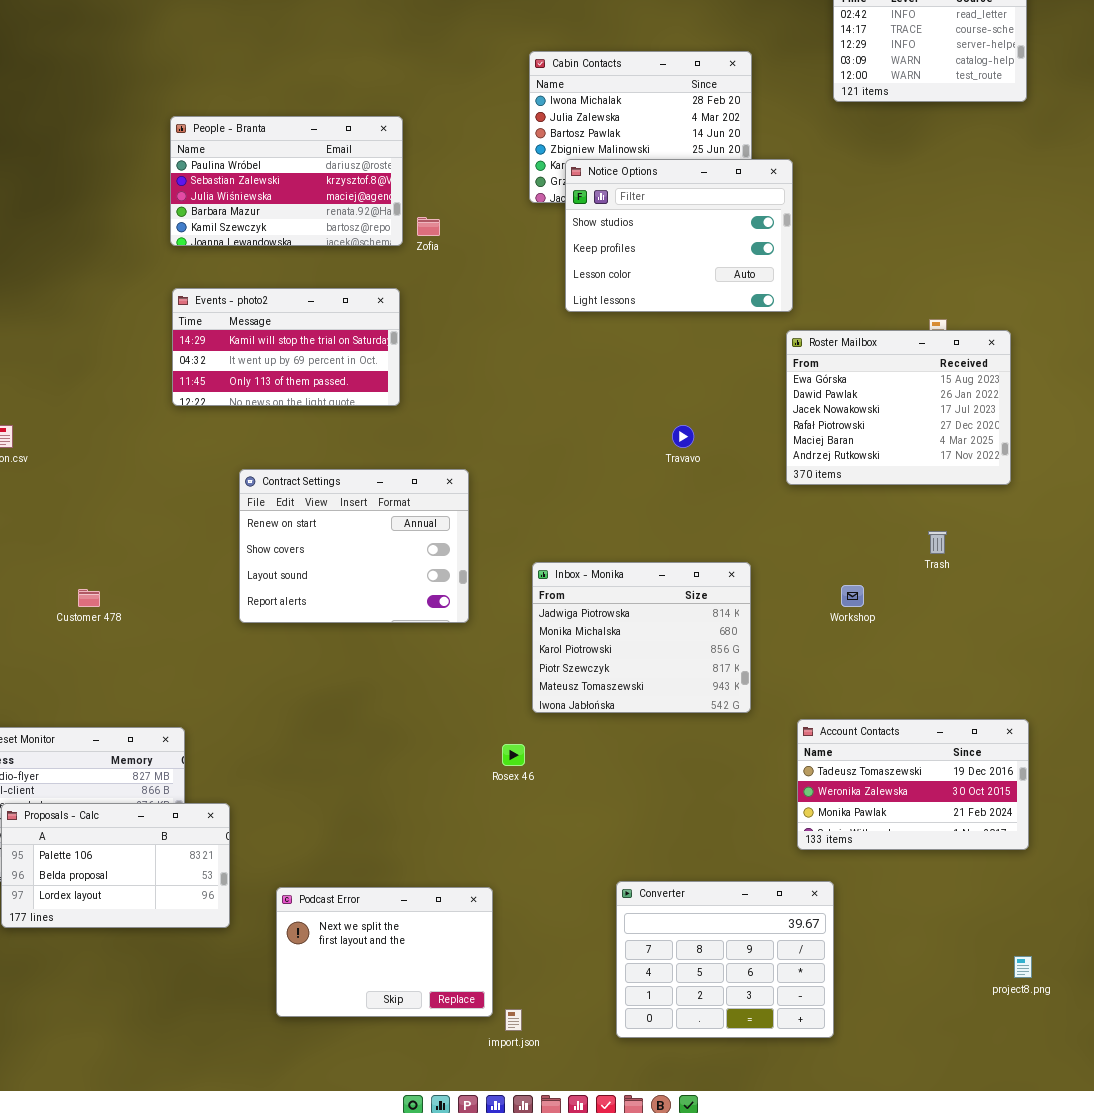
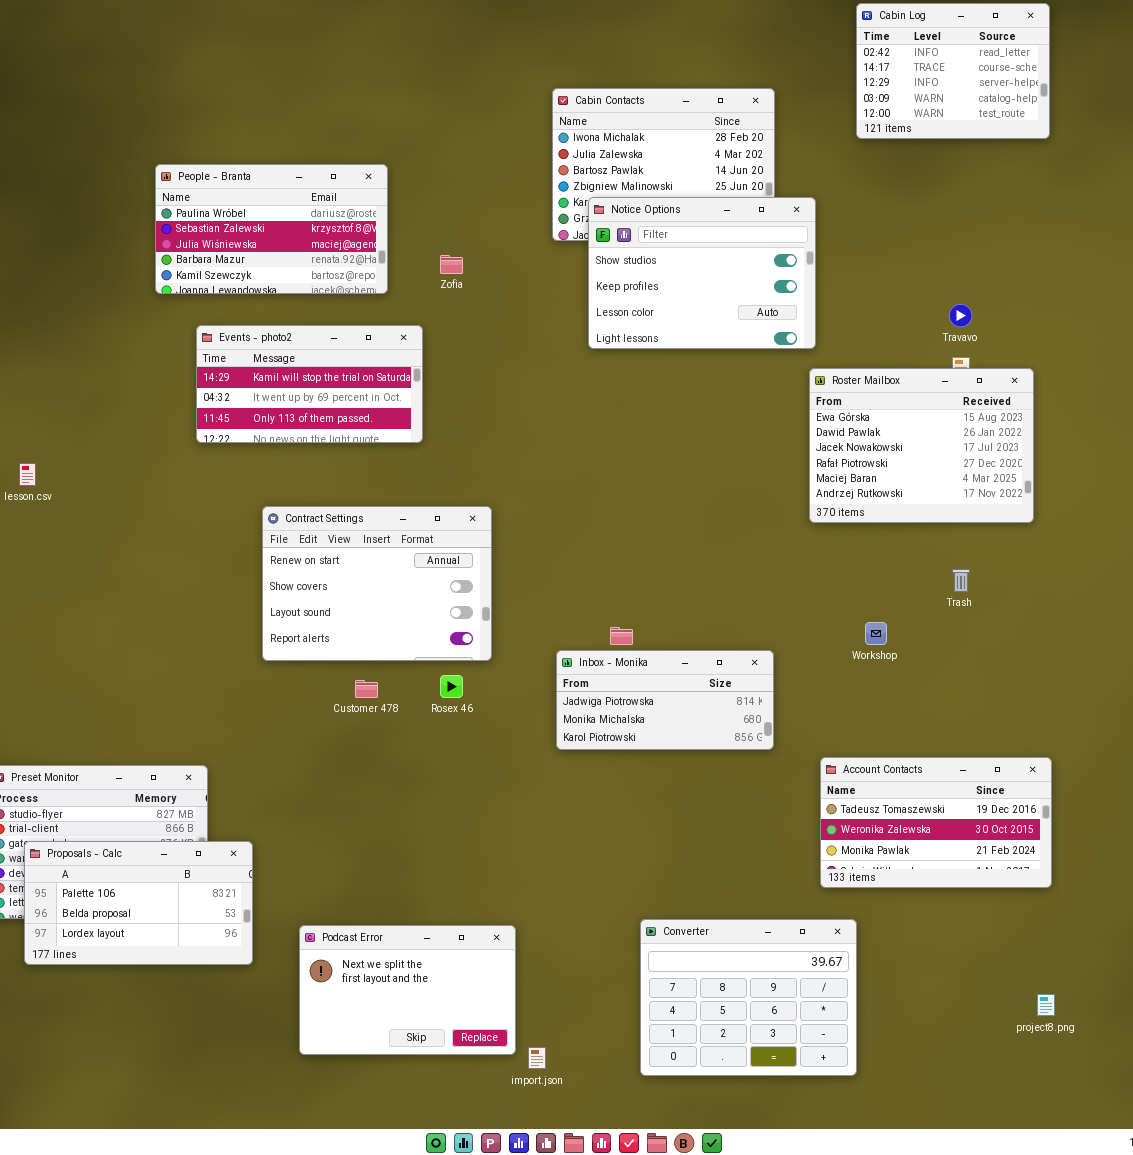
People - Branta: [170,116,403,246] -> [155,164,388,294], moved
Travavo: [672,425,694,448] -> [949,304,972,327], moved
Inbox - Monika: [532,562,751,713] -> [556,650,774,750], resized
Customer 478: [78,589,100,607] -> [355,680,378,698], moved
Rosex 46: [502,744,525,766] -> [440,675,463,698], moved

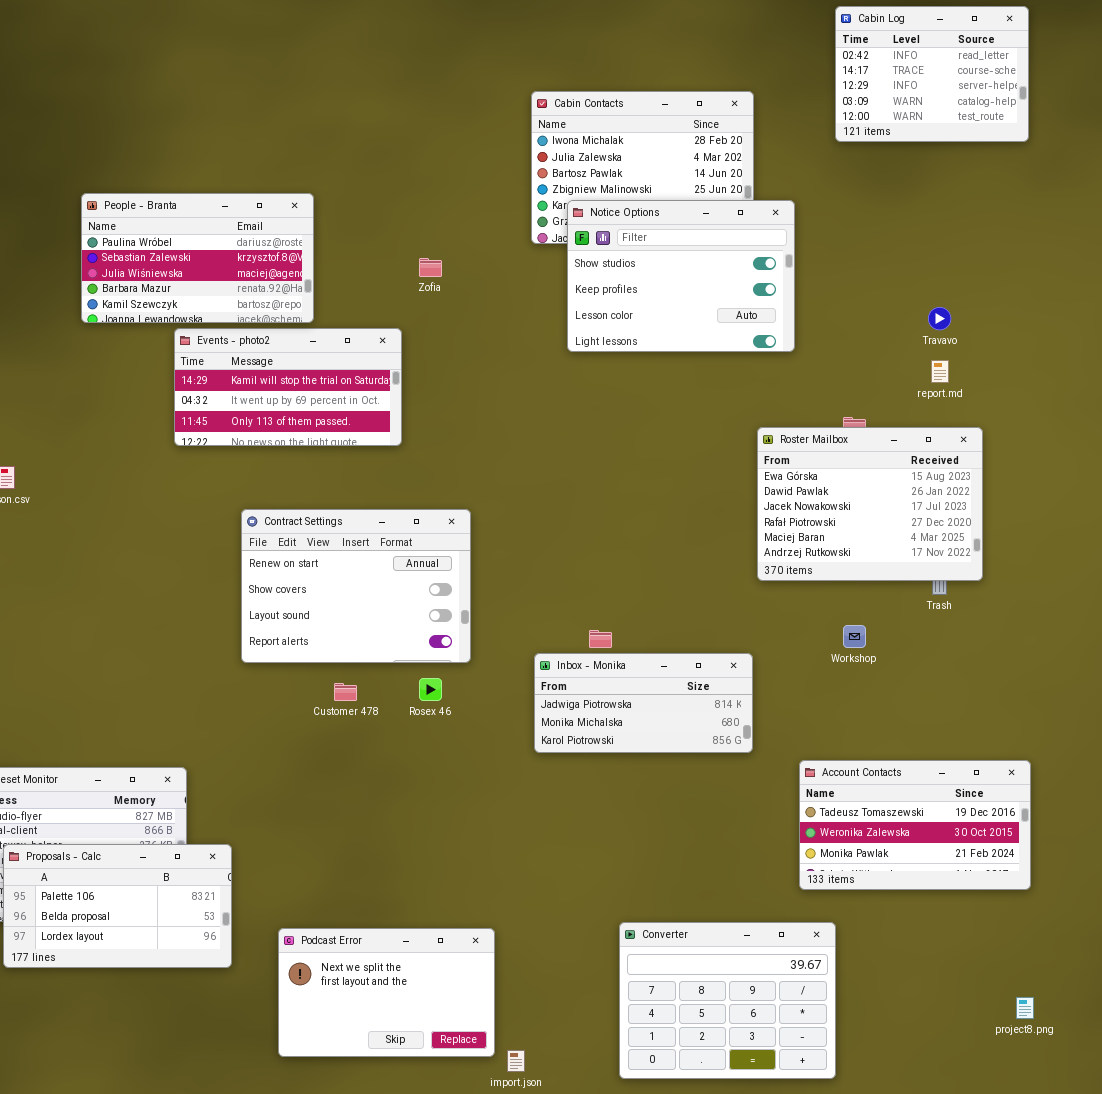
People - Branta: [155,164,388,294] -> [81,193,314,323], moved
Roster Mailbox: [809,368,1034,523] -> [757,427,983,581], moved

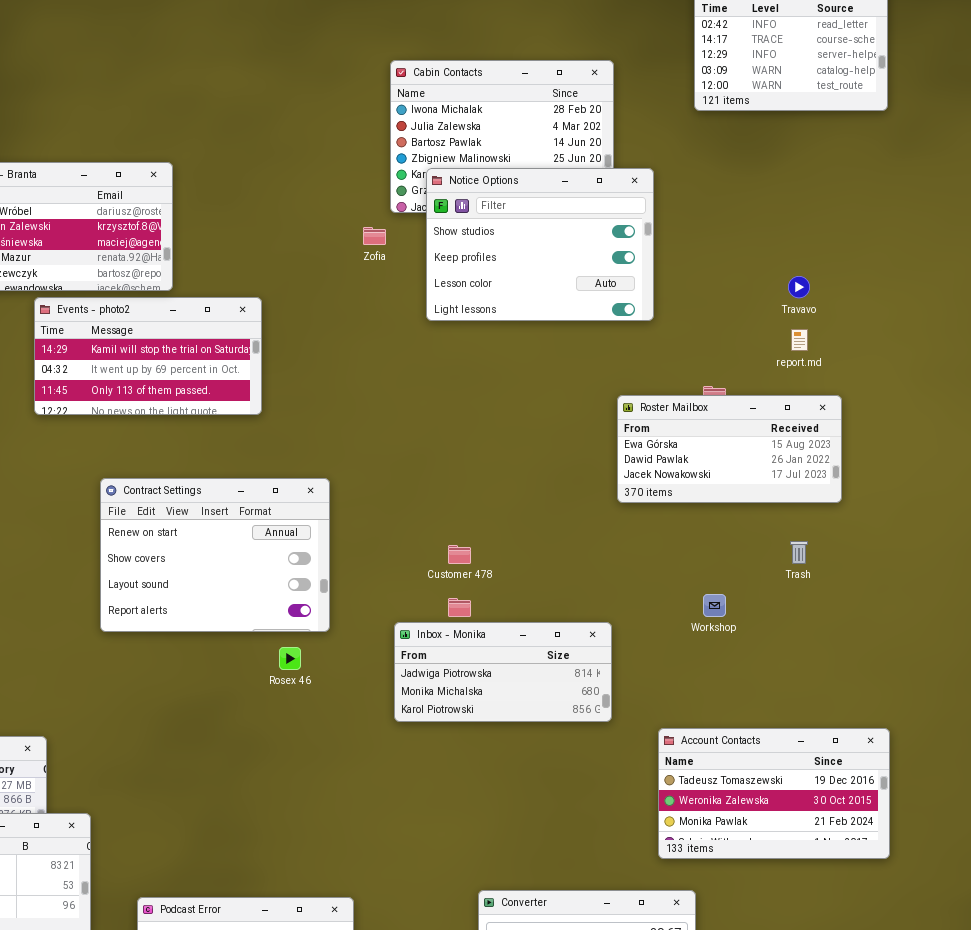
Zofia: [419,258,442,277] -> [363,227,386,245], moved
Roster Mailbox: [757,427,983,581] -> [617,395,842,503], resized
Customer 478: [334,683,357,701] -> [448,545,471,564], moved

